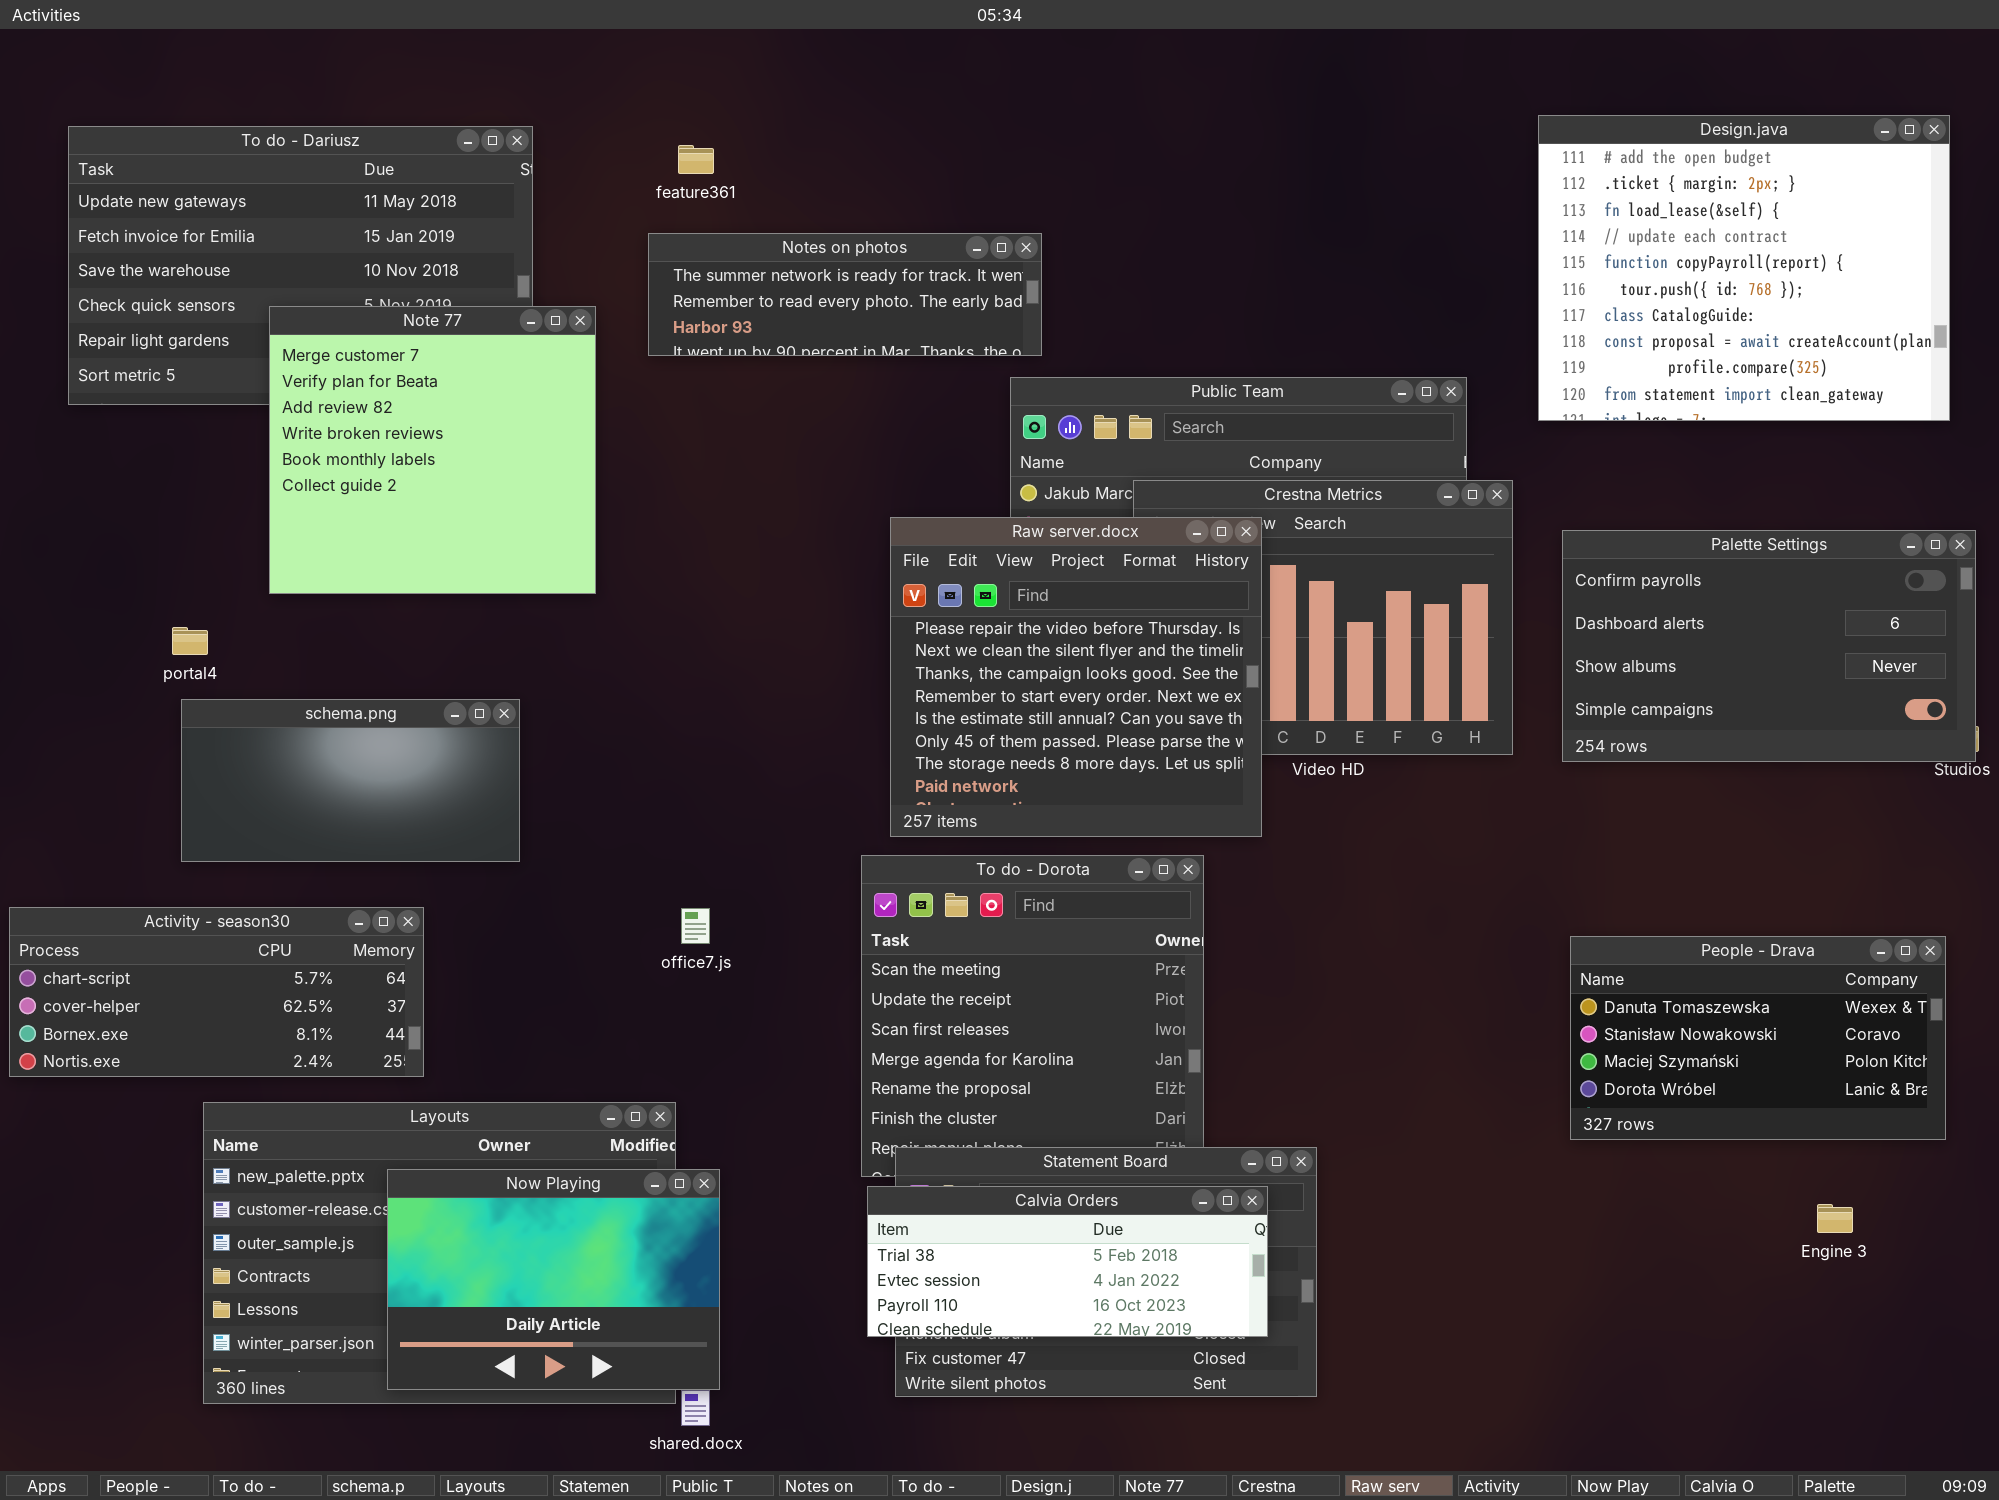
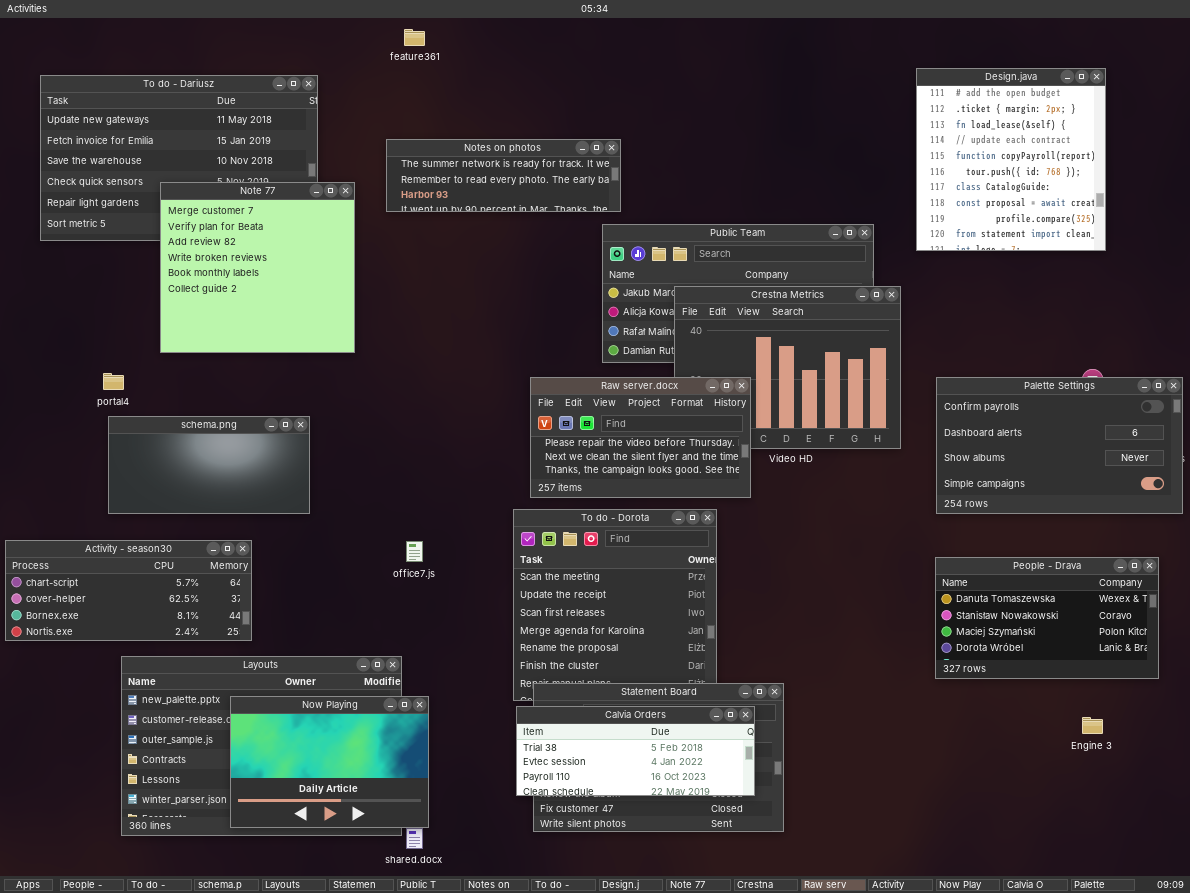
Design.java: [1538,115,1950,421] -> [916,68,1106,251], resized
feature361: [678,145,714,174] -> [404,29,425,46], moved
Raw server.docx: [890,517,1262,837] -> [530,377,751,498], resized
Palette Settings: [1562,530,1976,762] -> [936,377,1183,514], moved

